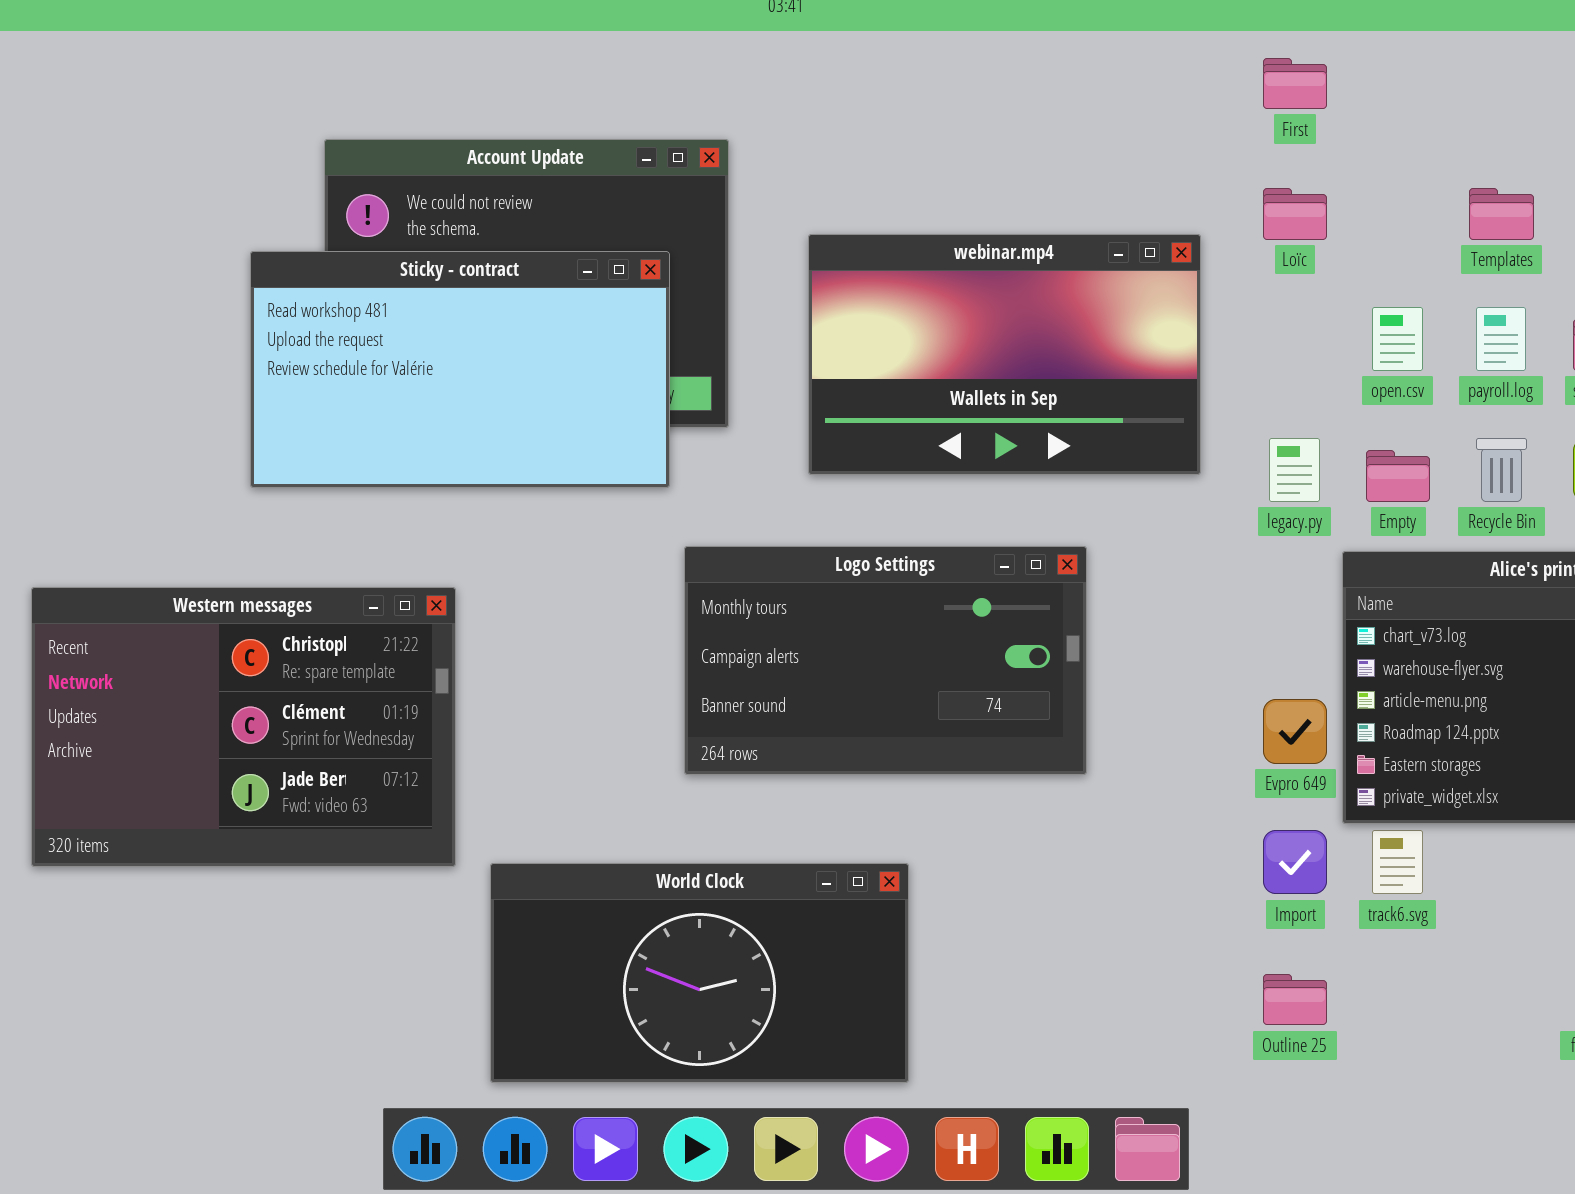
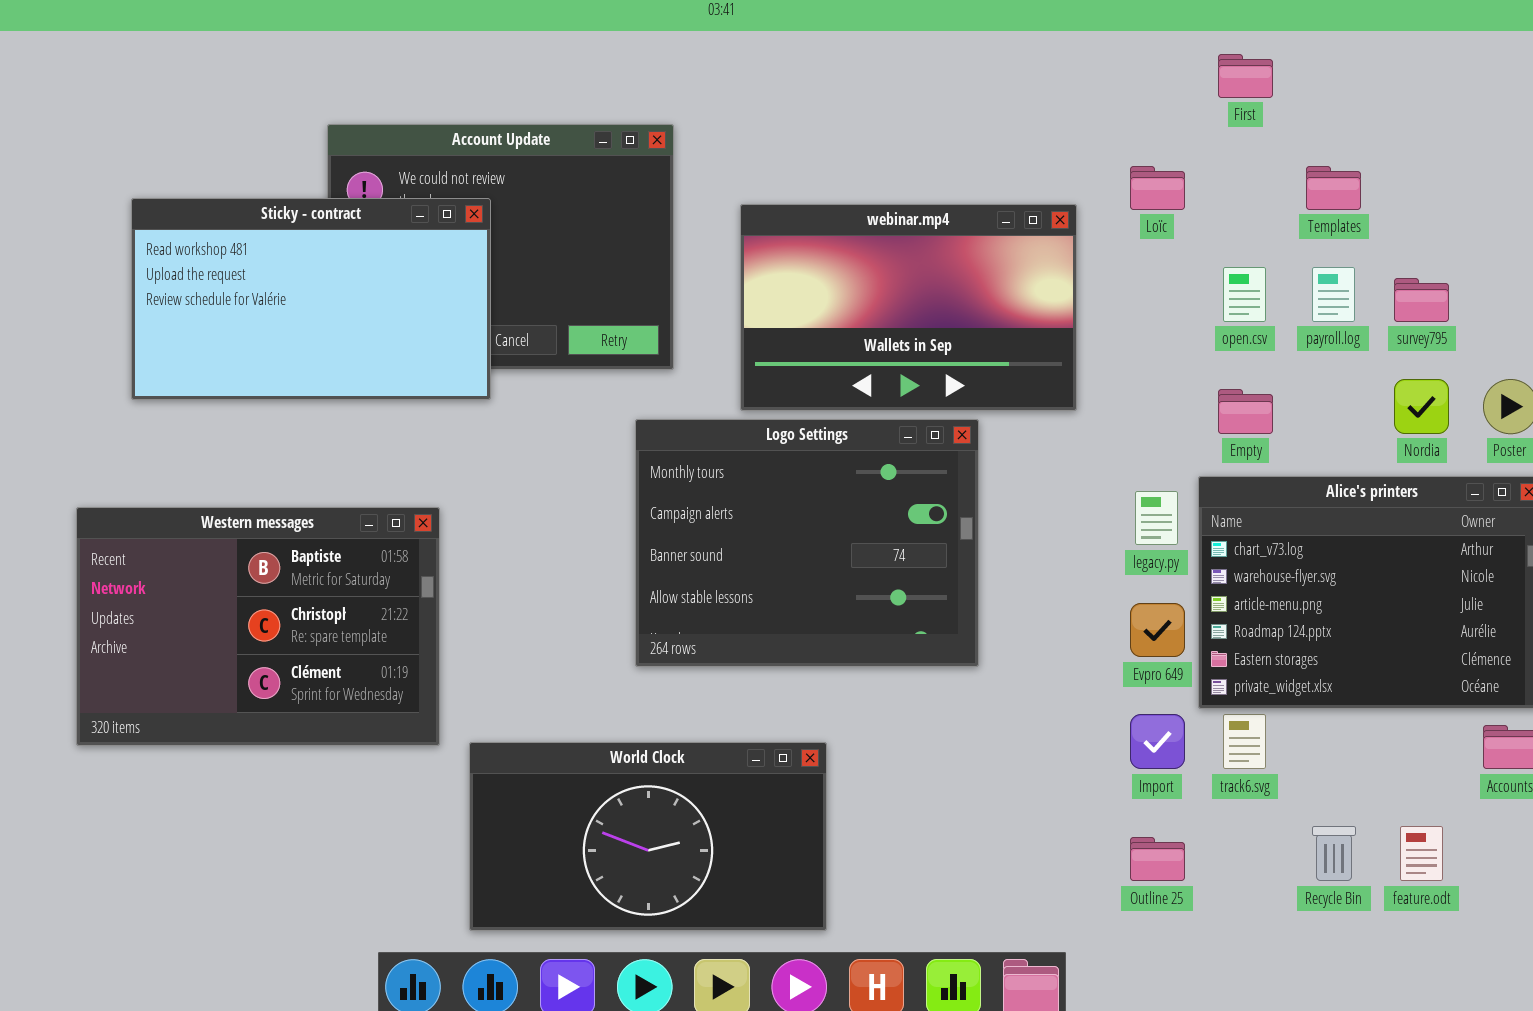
First: [1263,58,1327,109] -> [1218,54,1273,98], moved
Sticky - contract: [250,251,670,488] -> [131,198,491,400], moved
legacy.py: [1269,438,1320,502] -> [1135,491,1178,545], moved
Recycle Bin: [1476,438,1527,502] -> [1312,826,1356,881], moved
Logo Settings: [684,546,1087,775] -> [635,419,979,667], resized
Western messages: [31,587,456,867] -> [76,507,440,746], scrolled up 1 row

